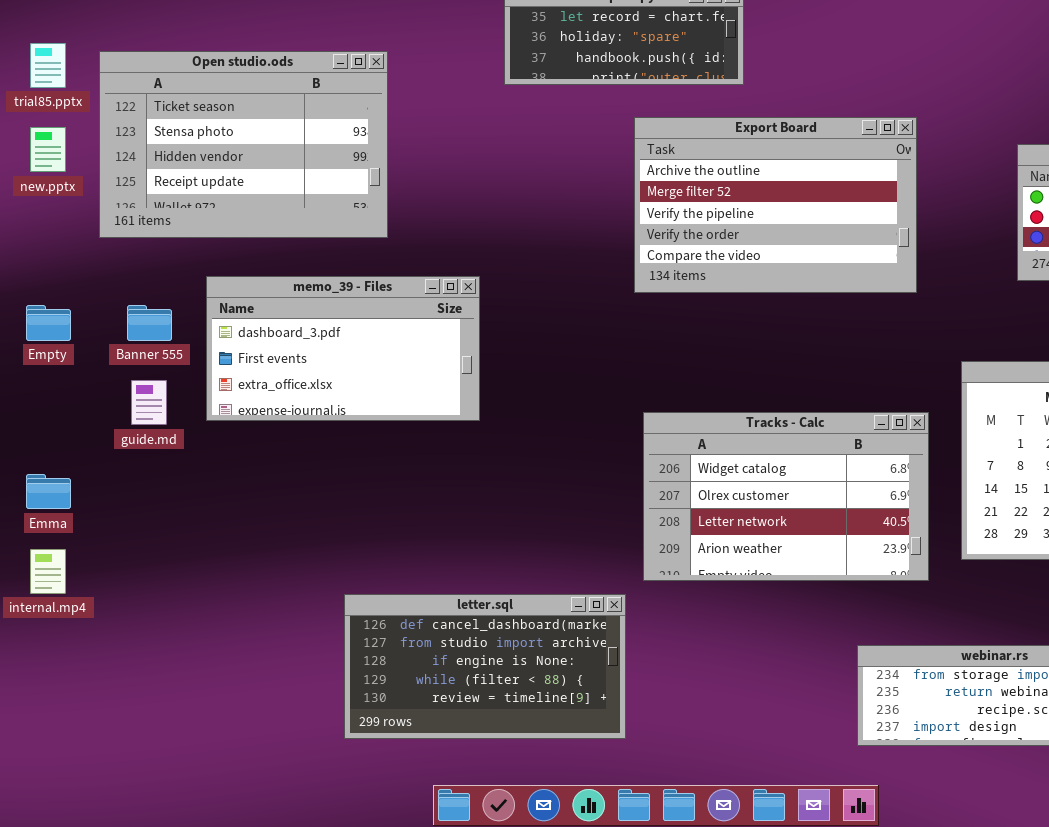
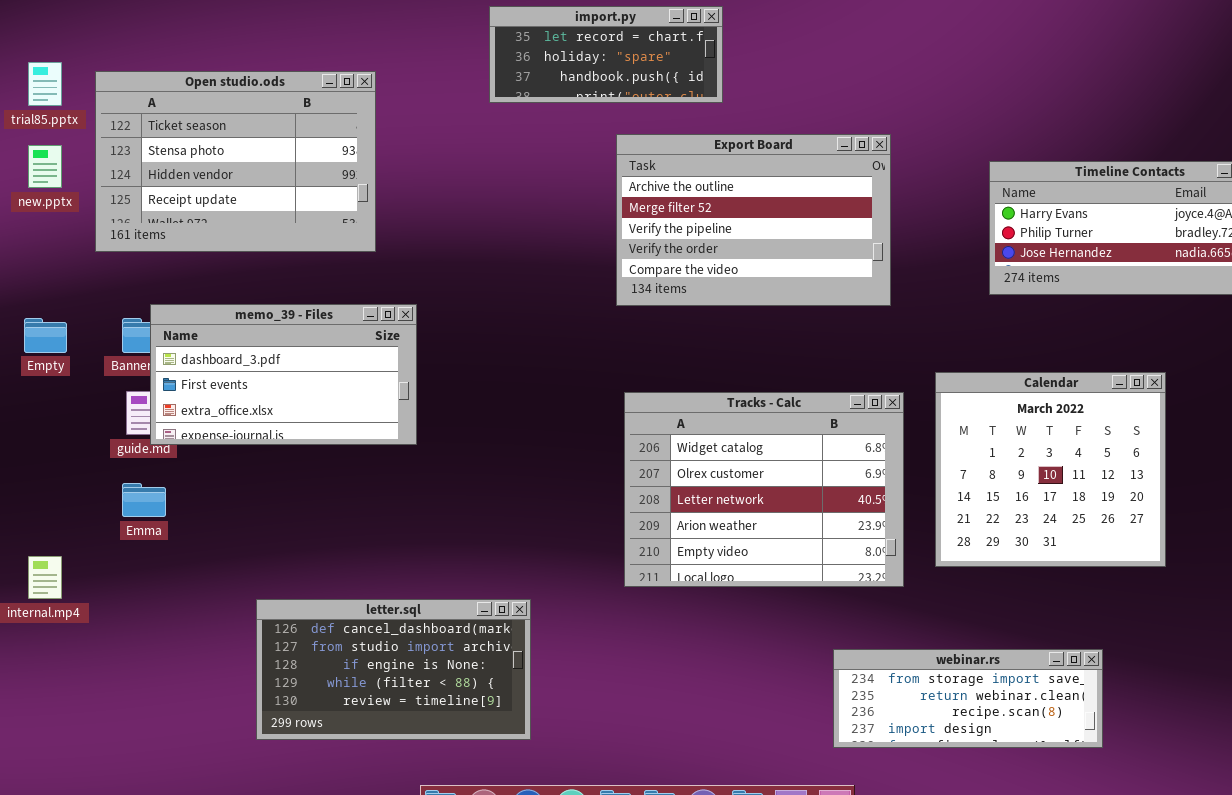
memo_39 - Files: [206,276,480,421] -> [150,304,417,445], moved
Tracks - Calc: [643,412,929,581] -> [624,392,904,587], resized
Emma: [26,474,71,509] -> [122,483,166,517], moved
letter.sql: [344,594,626,739] -> [256,599,531,740], moved

